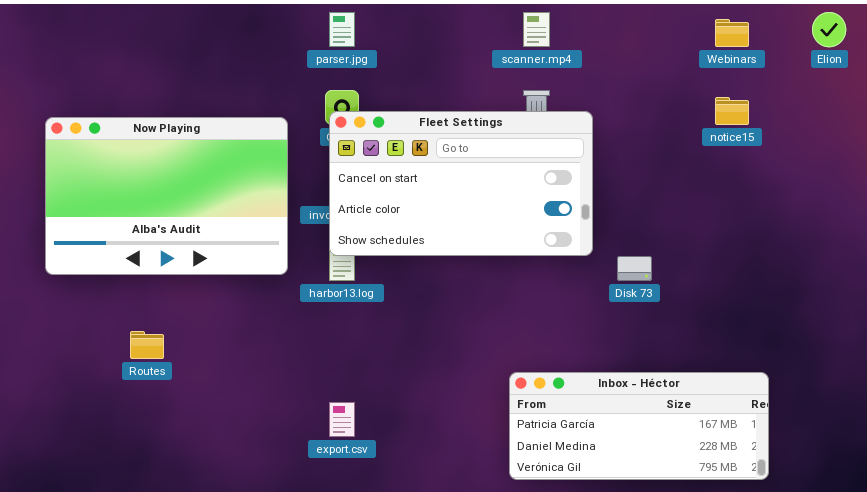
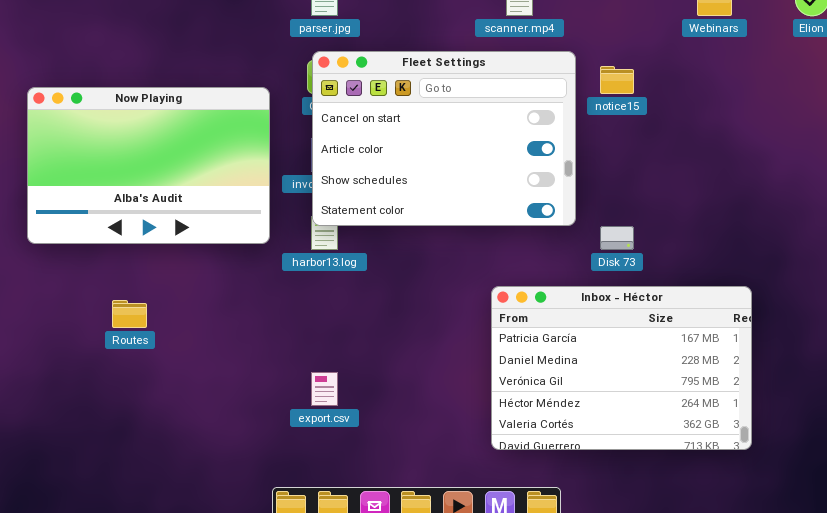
notice15: [715,97,749,125] -> [600,66,634,94], moved
Fleet Settings: [329,111,593,256] -> [312,51,576,226], resized
Inbox - Héctor: [509,372,769,480] -> [491,286,752,450], resized

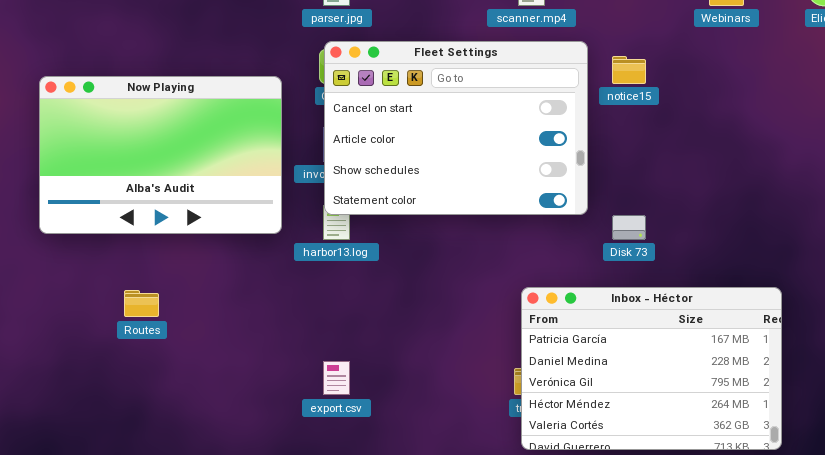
Inbox - Héctor: [491,286,752,450] -> [521,287,782,450], moved

